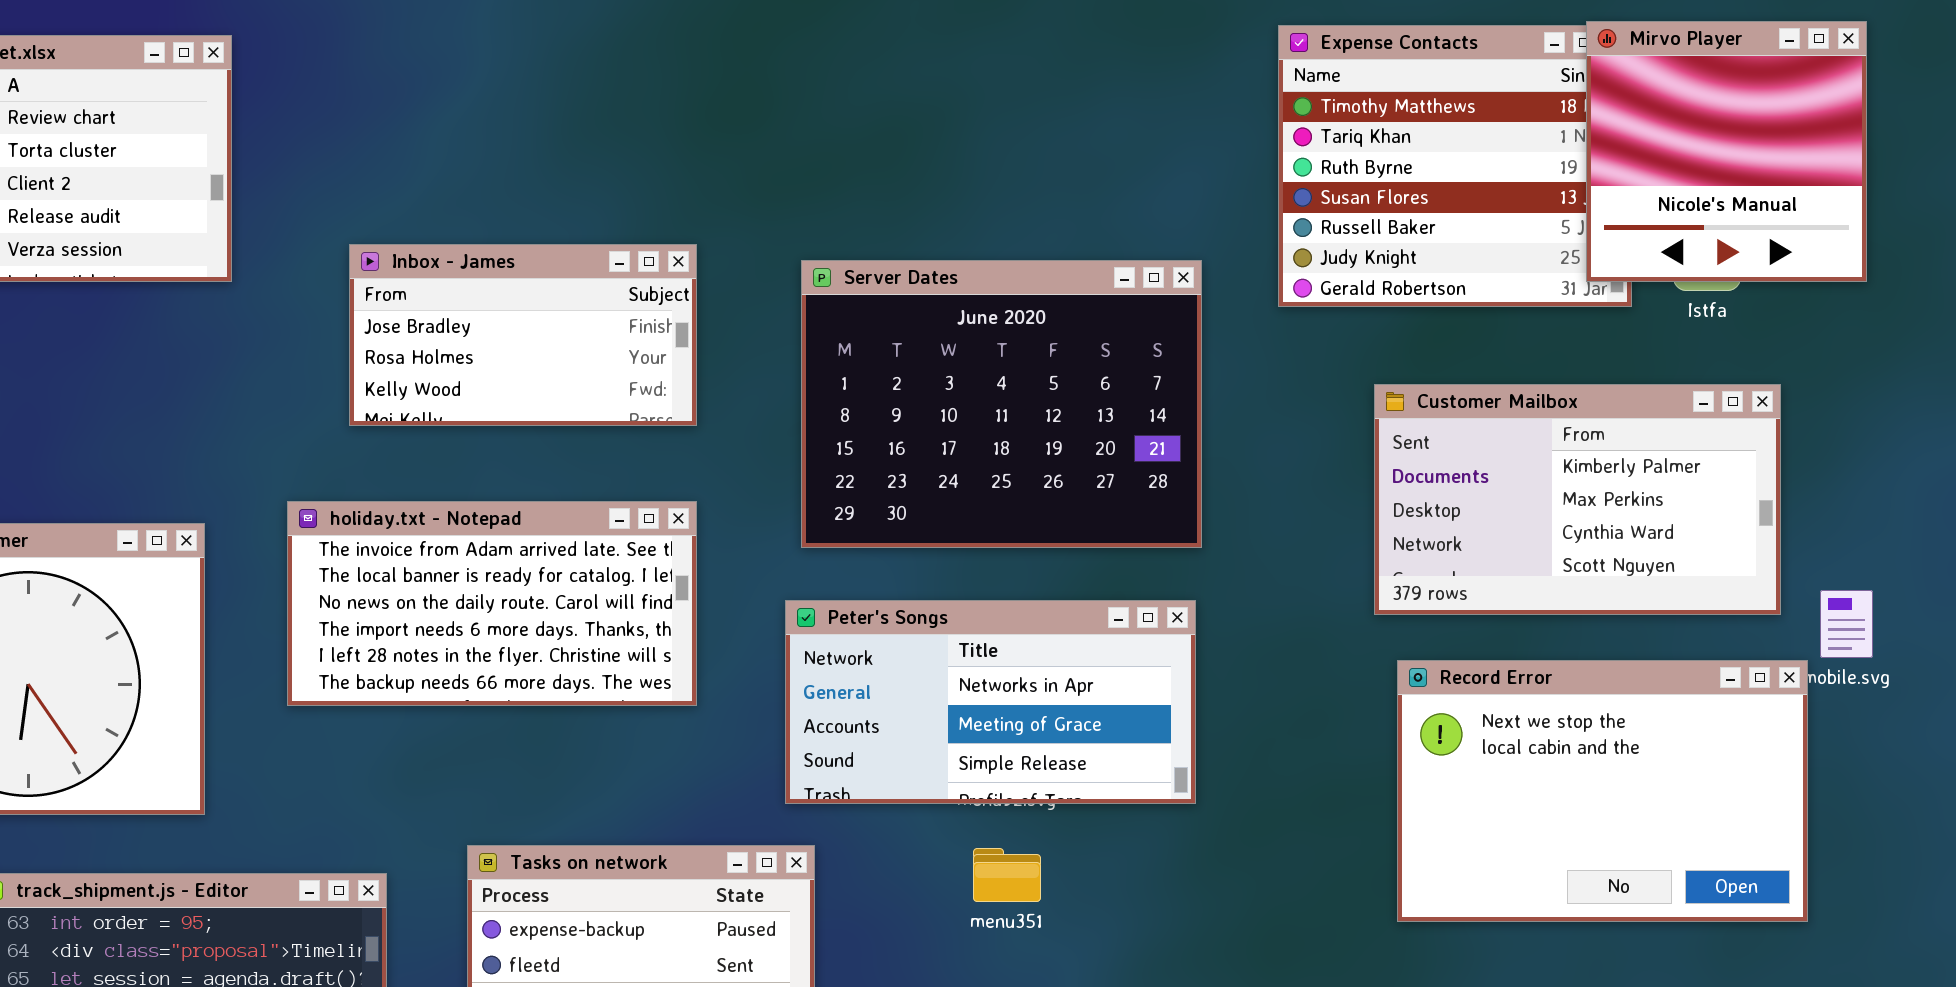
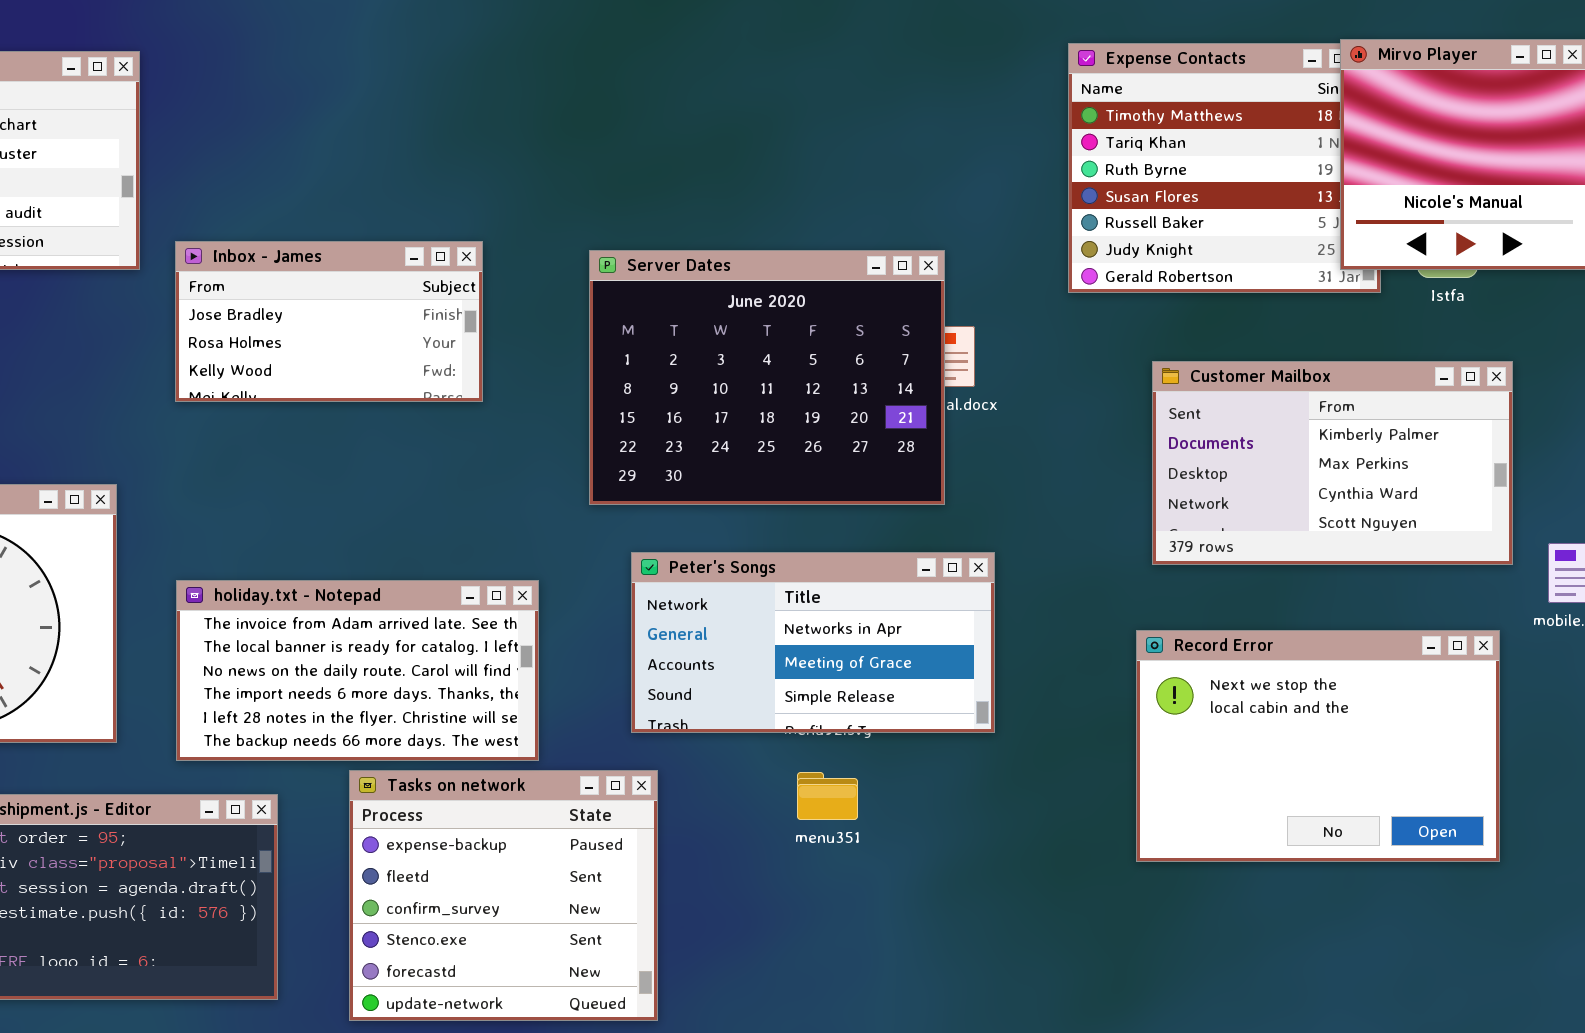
Inbox - James: [349,244,697,426] -> [175,241,483,402], moved
Server Dates: [801,260,1202,548] -> [589,250,945,505], moved
holiday.txt - Notepad: [287,501,697,706] -> [176,580,539,761], moved
Record Error: [1397,660,1808,922] -> [1136,630,1500,862], moved

